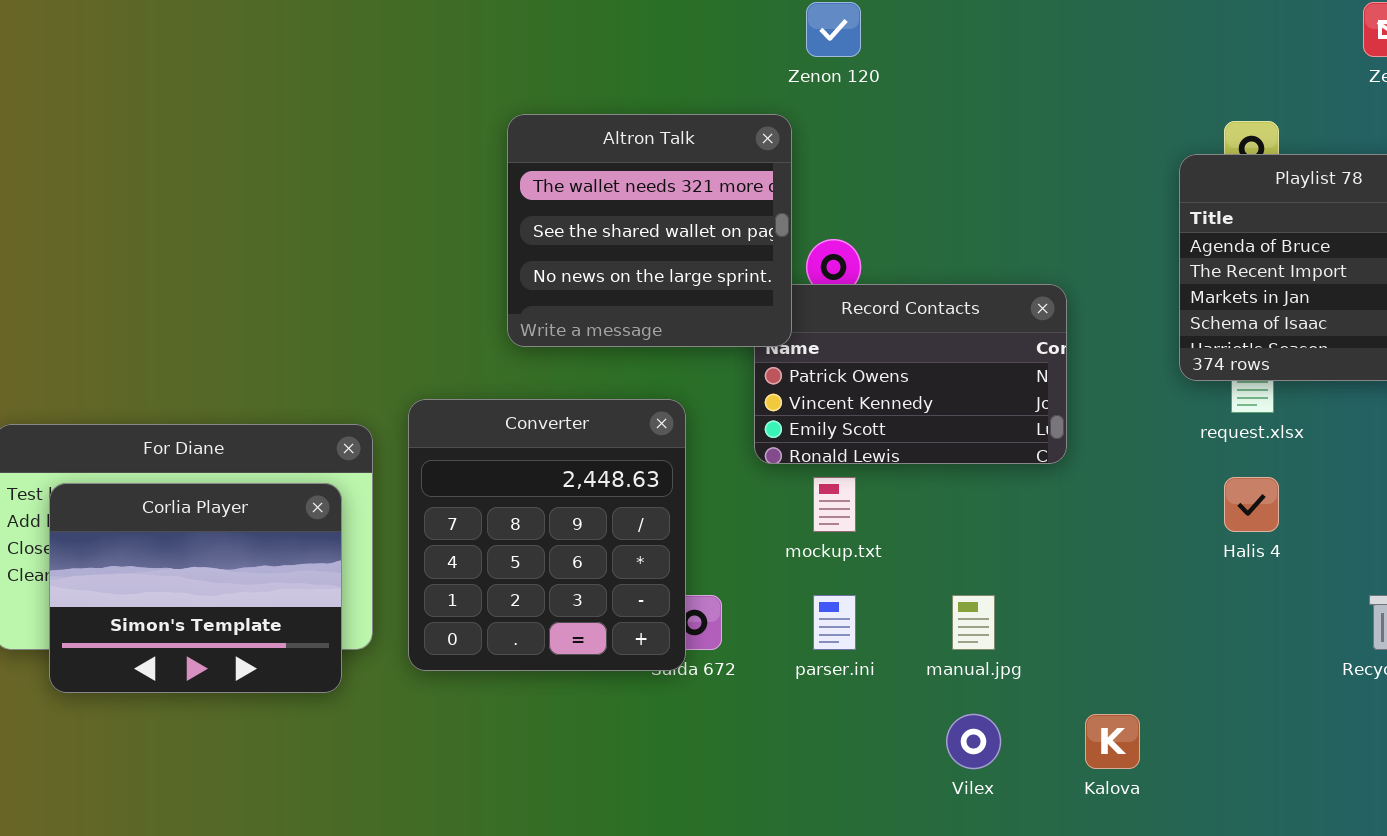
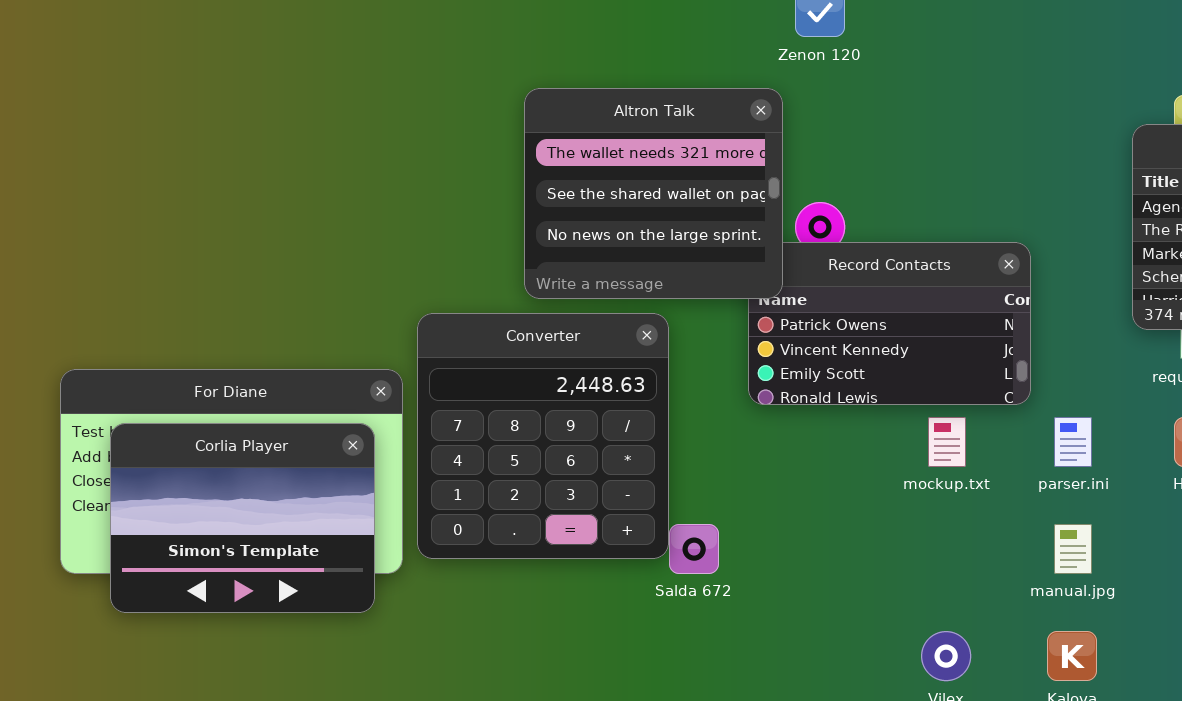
Converter: [408,399,686,671] -> [417,313,669,559], moved
mockup.txt: [813,477,856,532] -> [928,417,966,467], moved
parser.ini: [813,595,856,650] -> [1054,417,1092,467], moved
manual.jpg: [952,595,995,650] -> [1054,524,1092,574], moved

